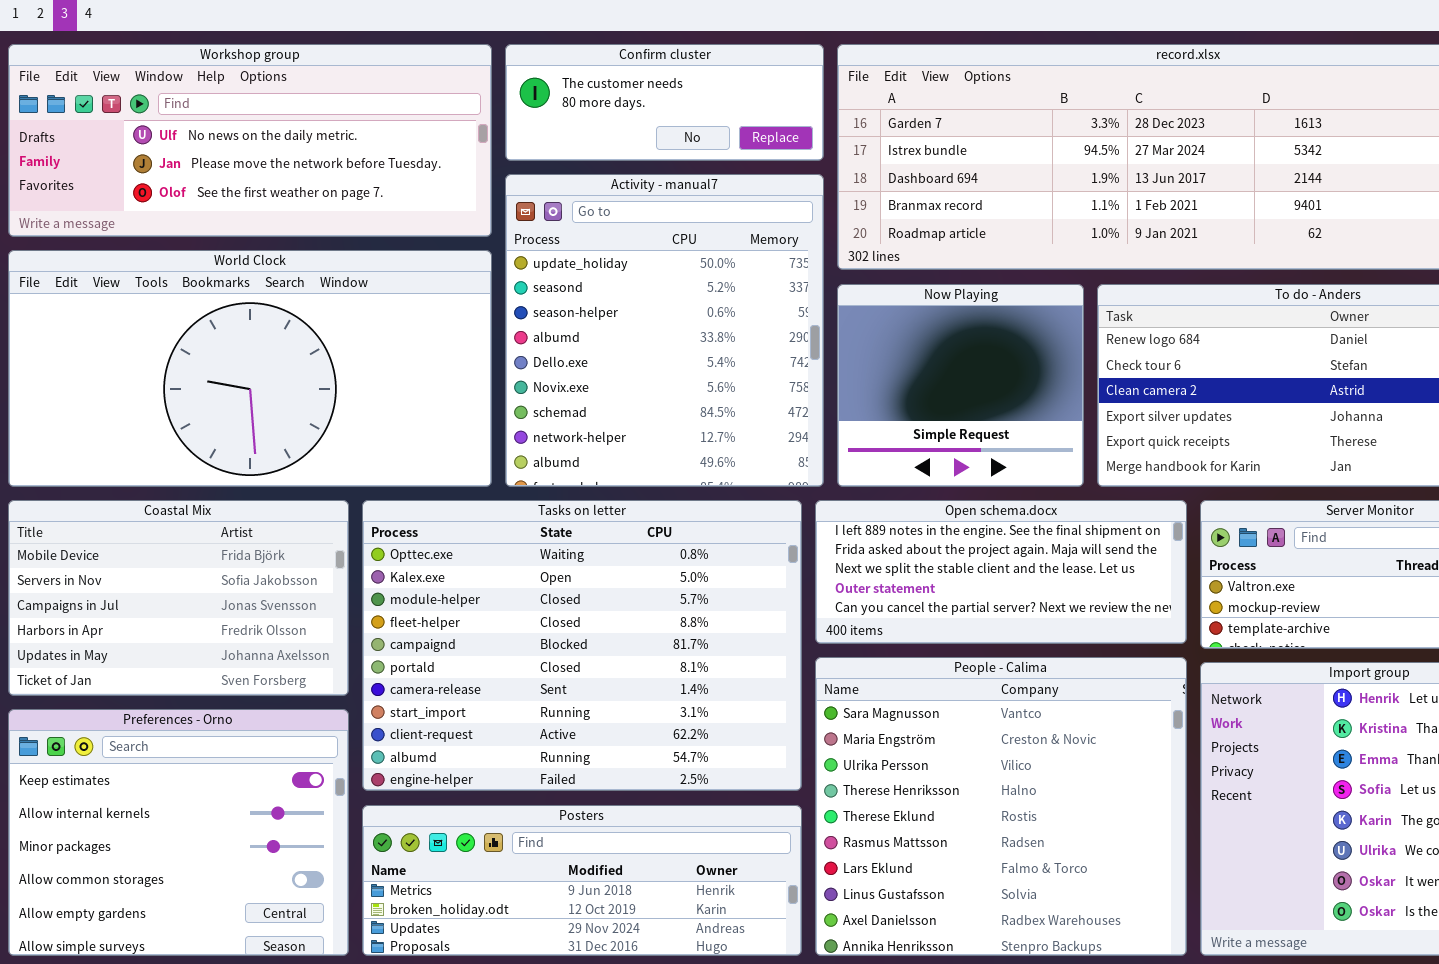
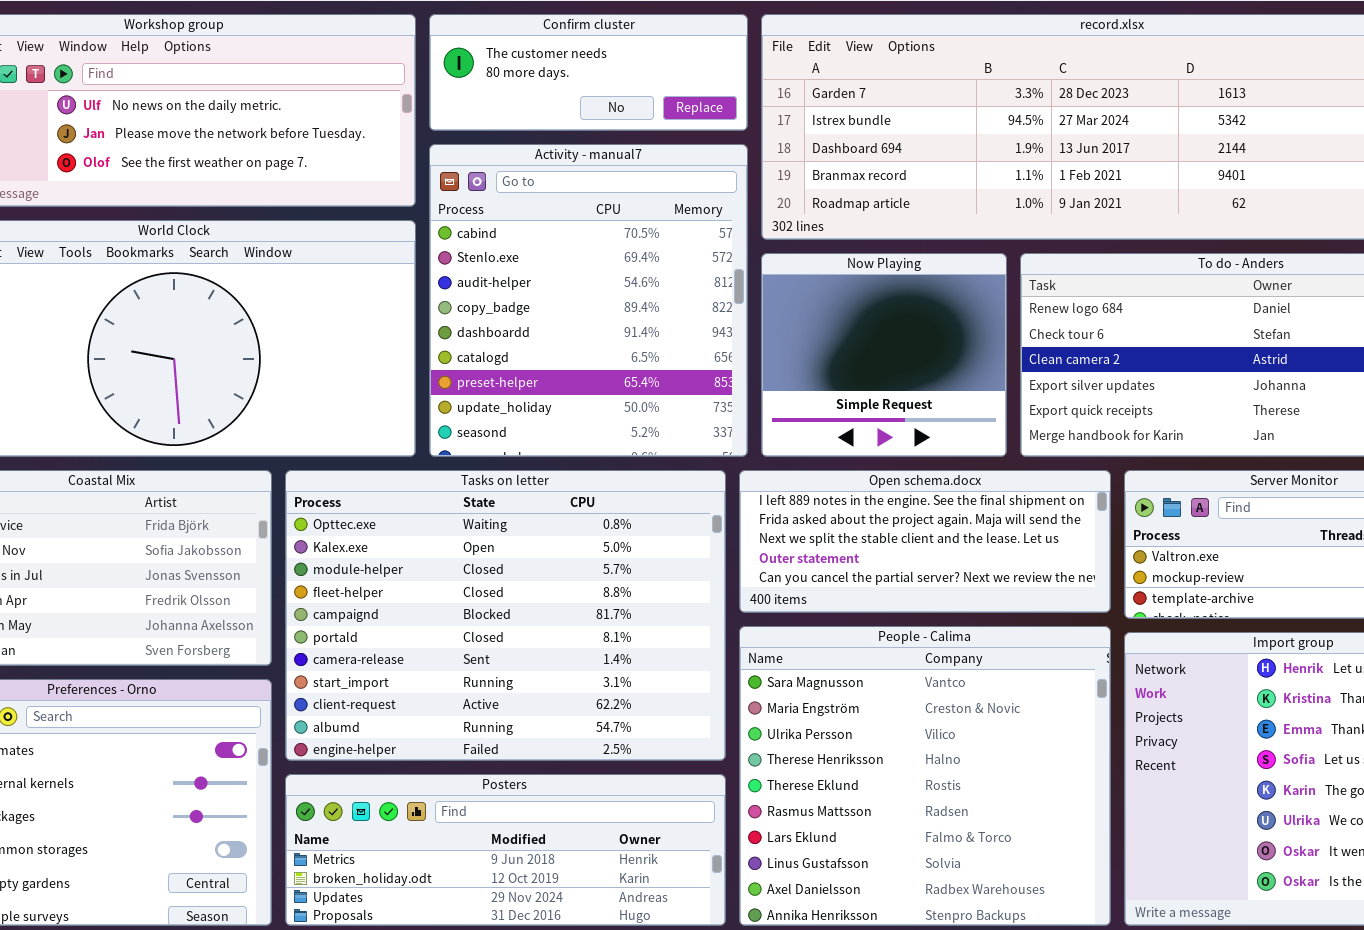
Activity - manual7: [505,174,824,487] -> [429,144,748,457], scrolled up 7 rows

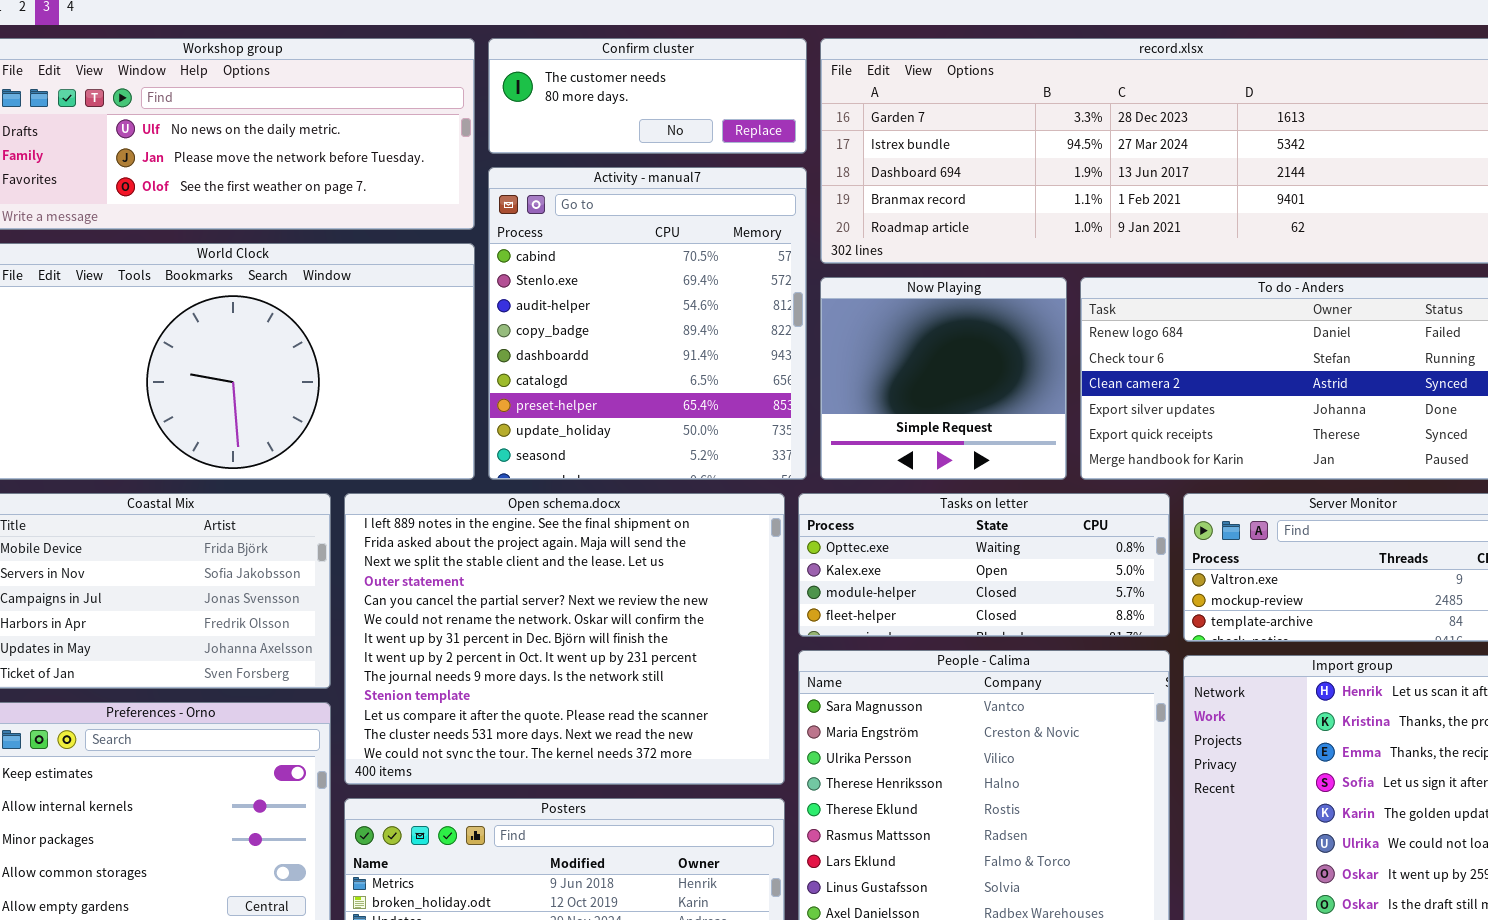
Tasks on letter: [285,470,726,761] -> [798,493,1170,637], moved, resized
Open schema.docx: [739,470,1111,613] -> [344,493,785,785], moved, resized

